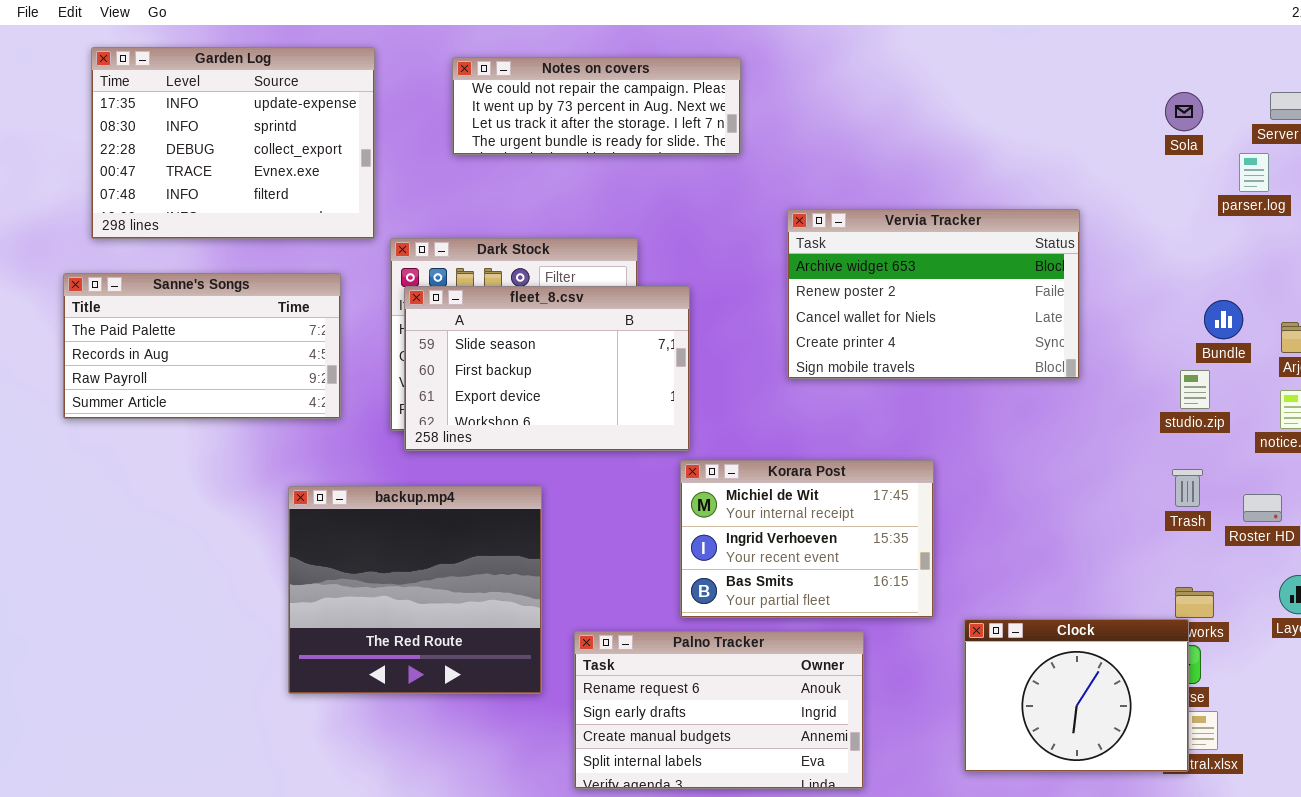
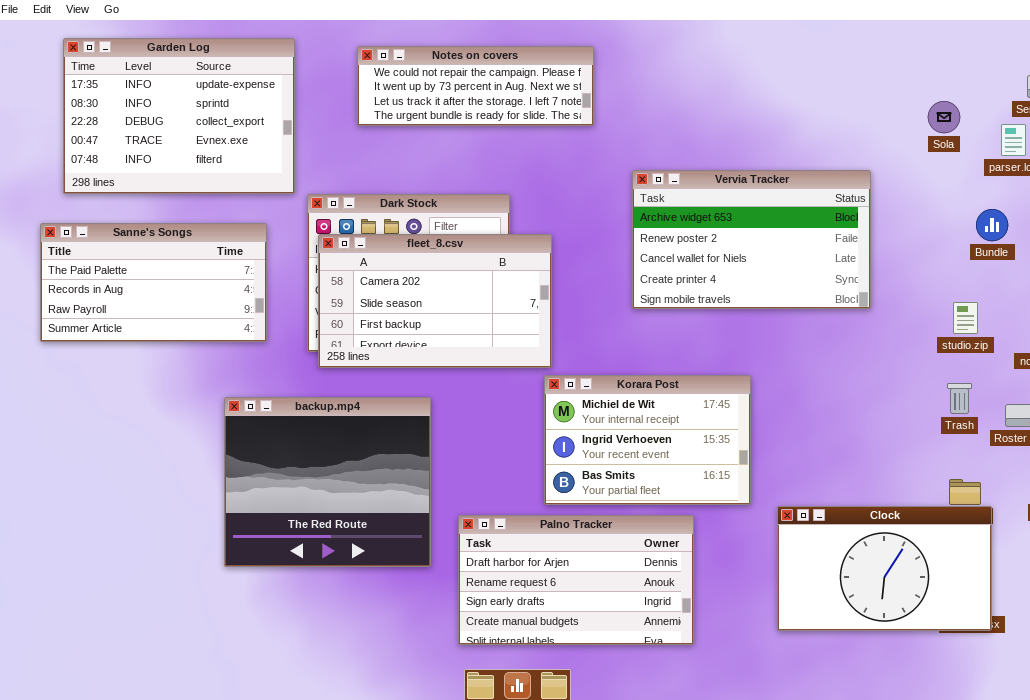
Sola: [1165,92,1203,131] -> [928,101,960,133], moved
fleet_8.csv: [404,286,690,451] -> [318,234,552,368], scrolled up 1 row
Bundle: [1204,300,1243,339] -> [976,209,1008,241], moved
Clock: [964,619,1189,772] -> [777,506,992,631], resized
Palno Tracker: [574,631,864,789] -> [458,515,694,645], scrolled up 1 row

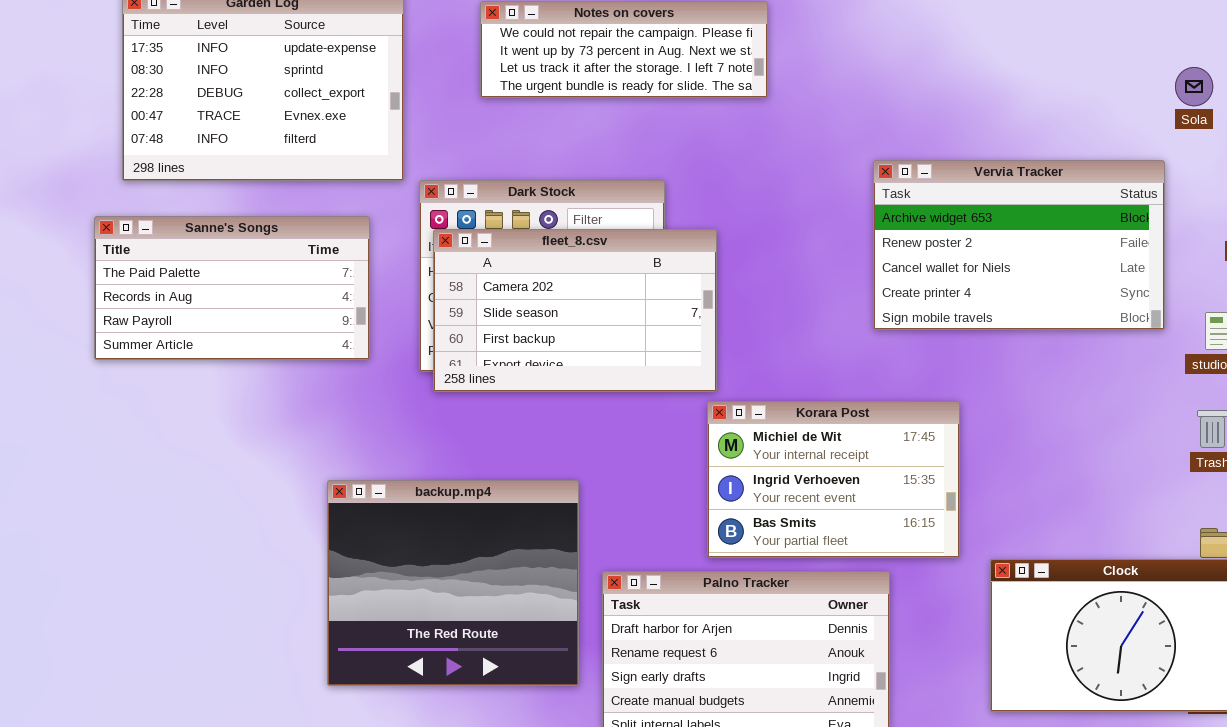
Vervia Tracker: [632,170,871,309] -> [873,160,1165,330], moved
backup.mp4: [224,397,431,567] -> [327,480,579,686], moved

